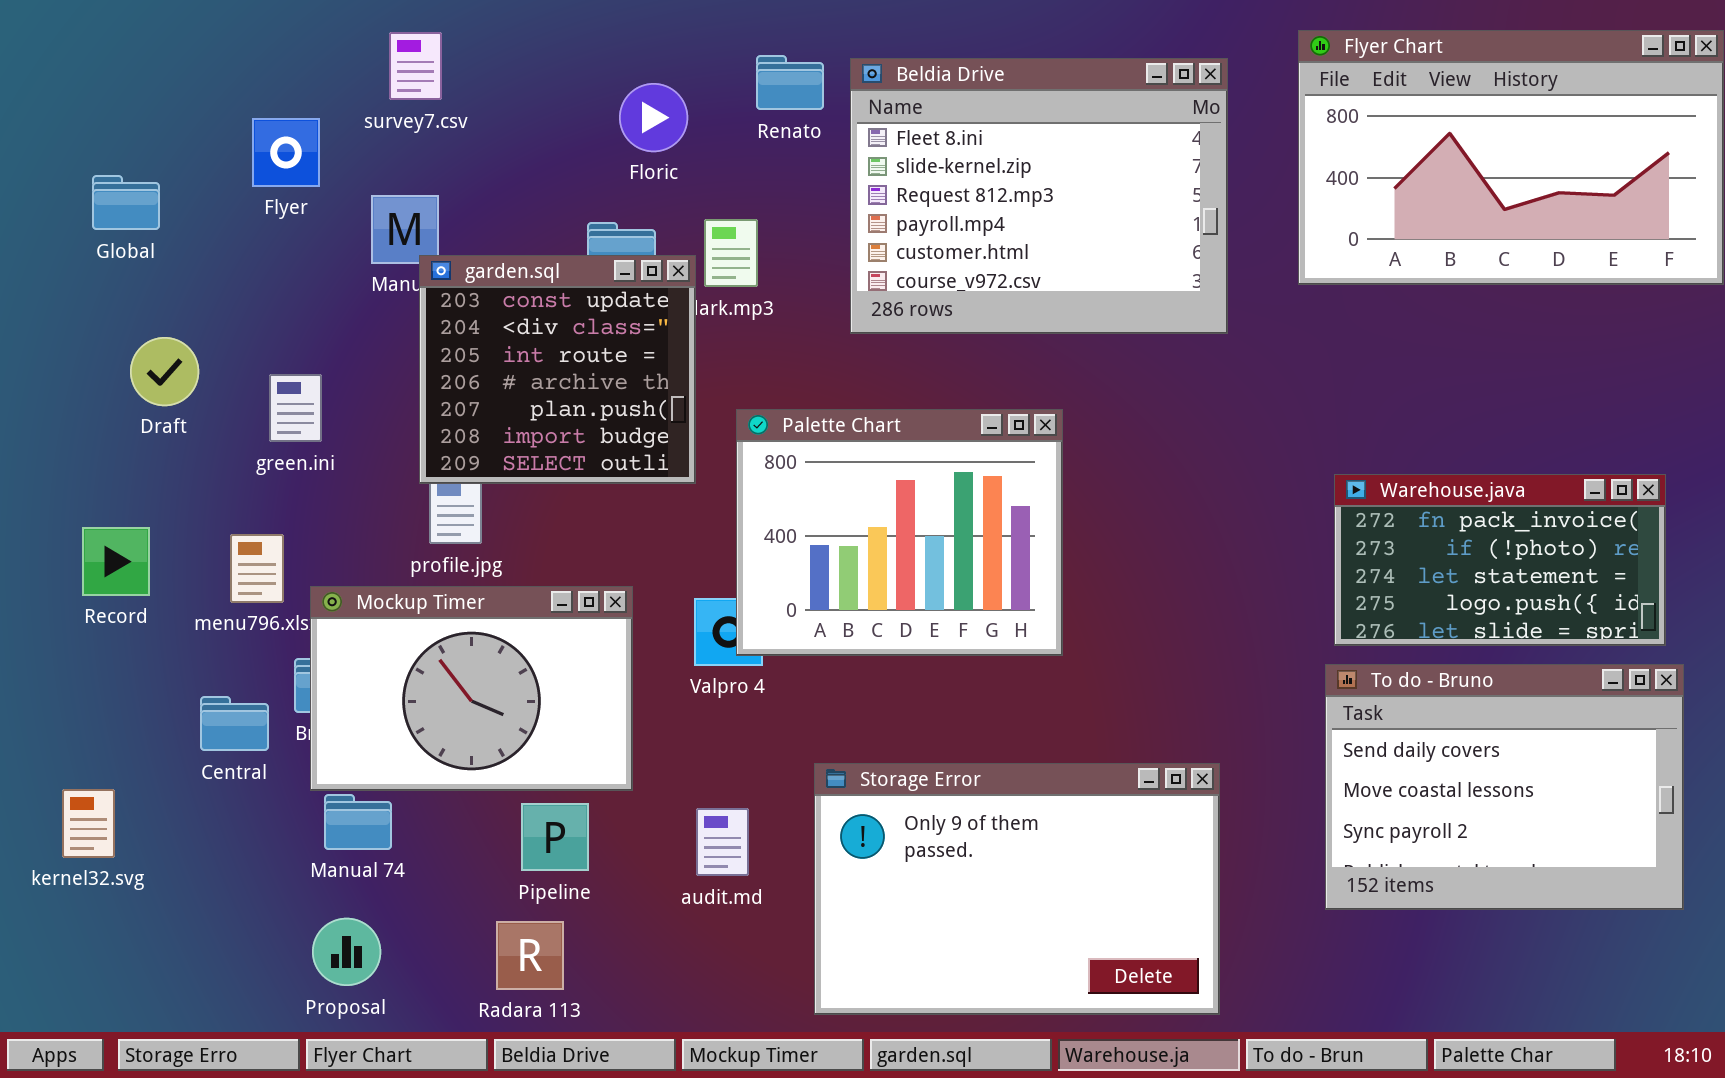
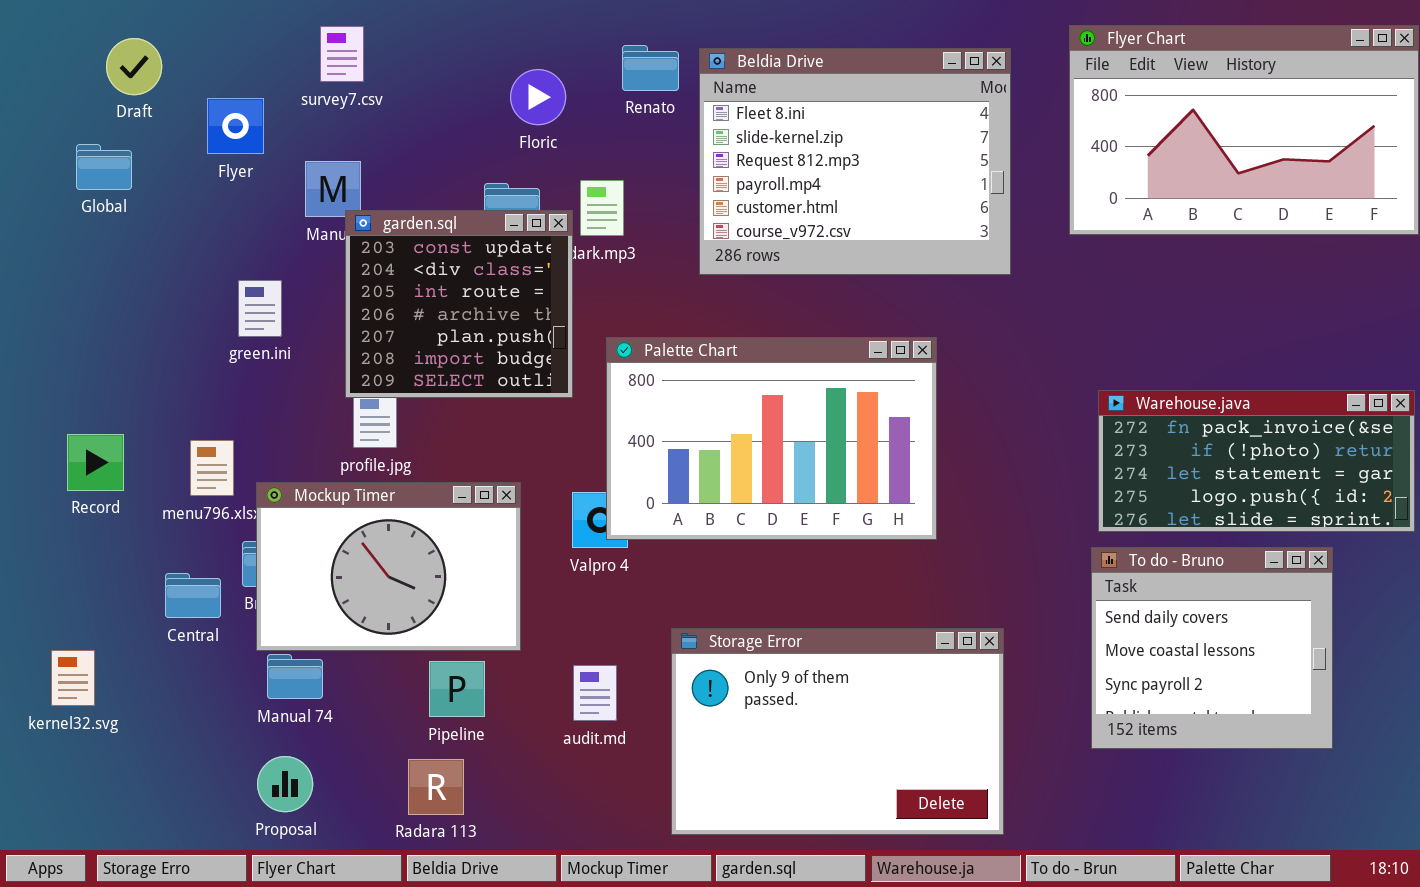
Draft: [130,337,199,406] -> [106,38,162,95], moved
green.ini: [269,374,322,442] -> [238,280,282,337], moved
Palette Chart: [736,409,1063,656] -> [606,337,937,540], resized
Warehouse.java: [1334,474,1666,646] -> [1098,390,1415,532], resized
To do - Bruno: [1325,664,1684,910] -> [1091,547,1333,749], resized

